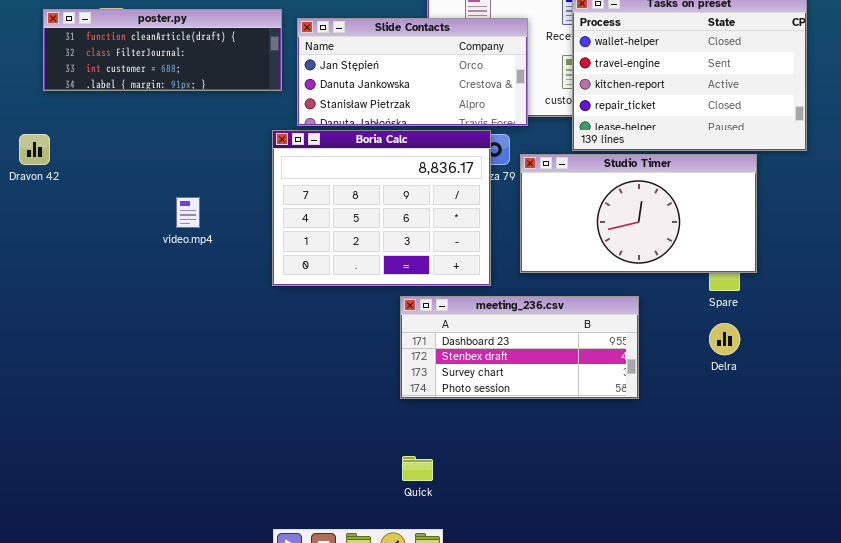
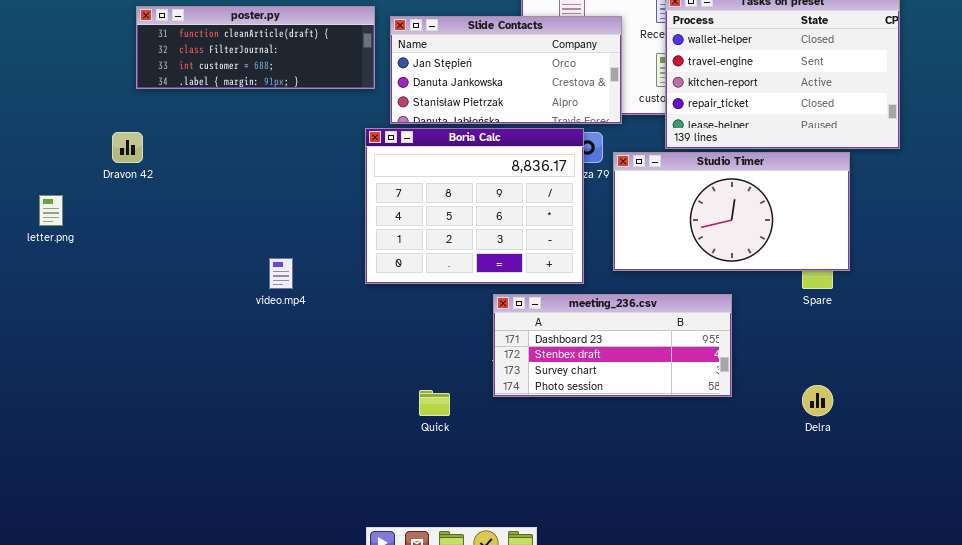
video.mp4: [176,197,200,228] -> [269,258,293,289], moved
Delra: [709,323,740,355] -> [802,385,833,416], moved
Quick: [402,456,433,481] -> [419,390,450,416], moved

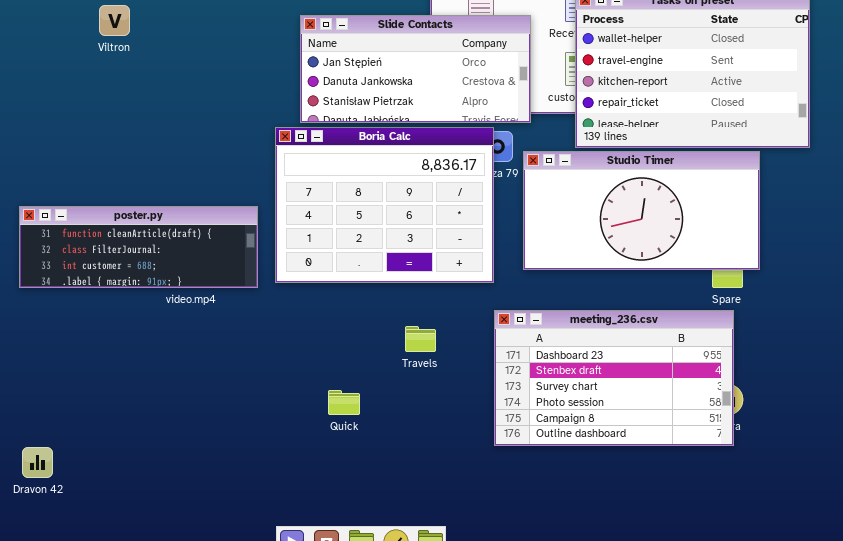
poster.py: [136,6,375,89] -> [19,206,258,288], moved
Dravon 42: [112,132,143,163] -> [22,447,53,478], moved
meeting_236.csv: [493,294,732,397] -> [494,310,734,446], moved, resized

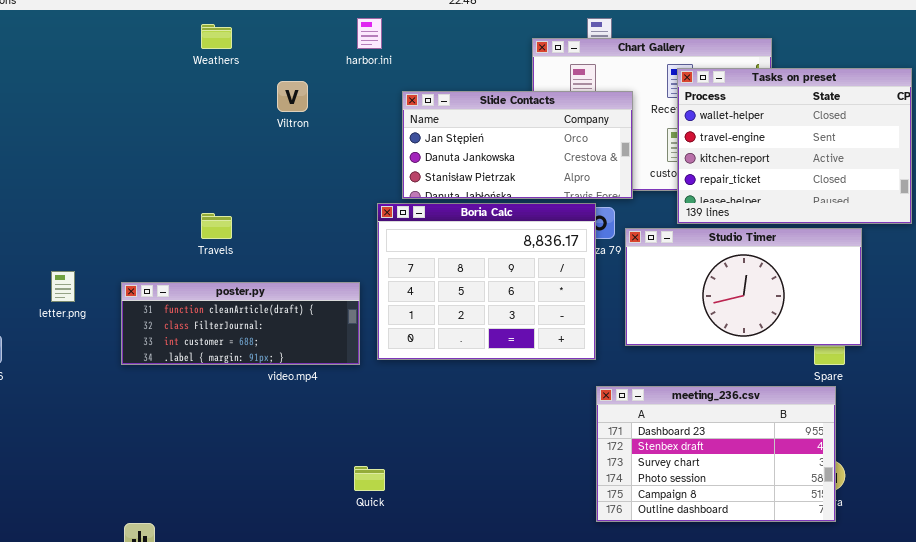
Viltron: [99,5,130,36] -> [277,81,308,112], moved
Travels: [405,326,436,352] -> [201,213,232,239], moved
Quick: [328,390,360,415] -> [354,466,385,491], moved

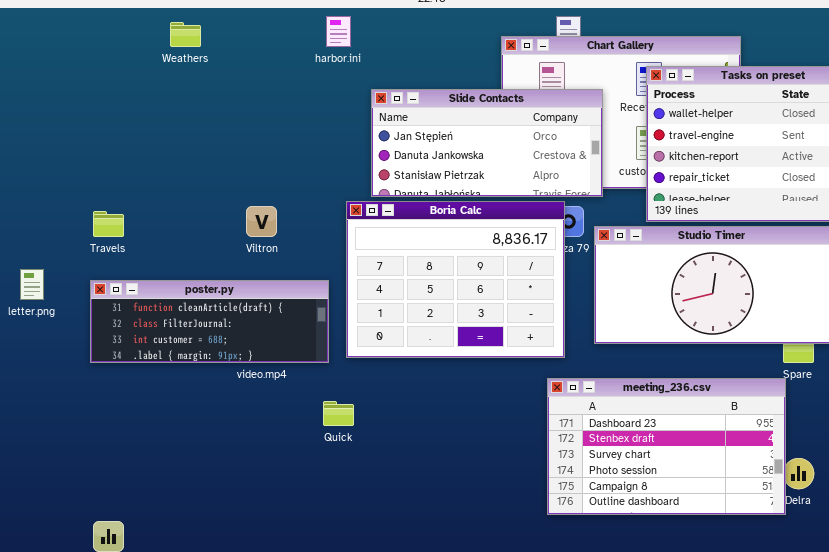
Viltron: [277,81,308,112] -> [246,206,277,237], moved
Travels: [201,213,232,239] -> [93,211,124,237], moved
meeting_236.csv: [596,386,836,522] -> [547,378,786,515], moved
Quick: [354,466,385,491] -> [323,401,354,426], moved

